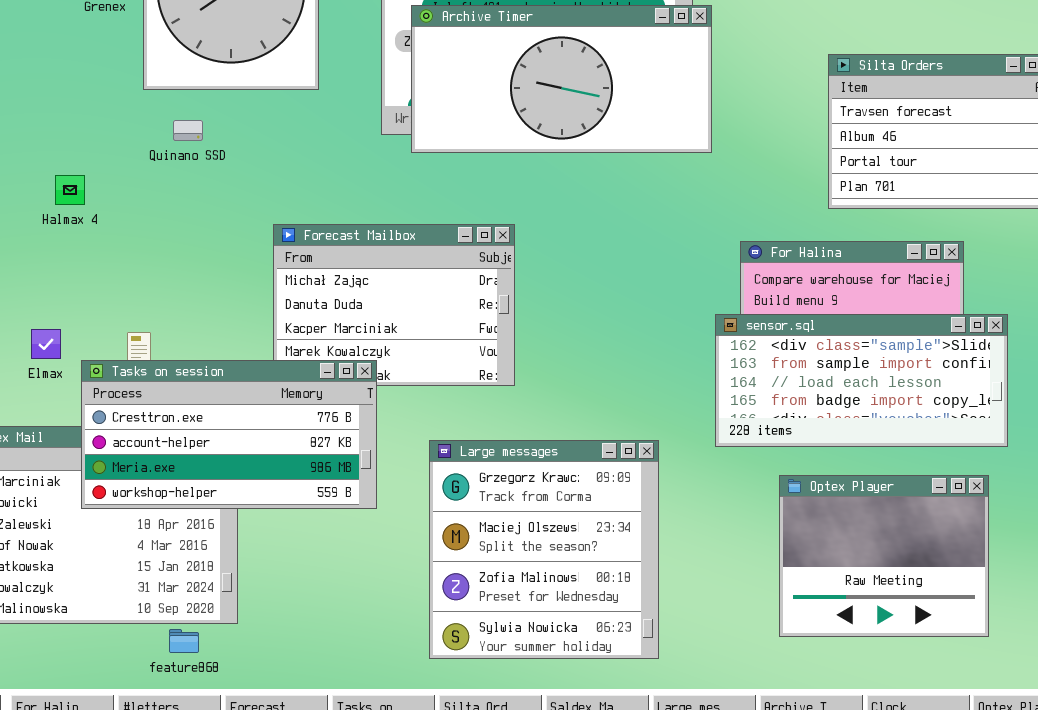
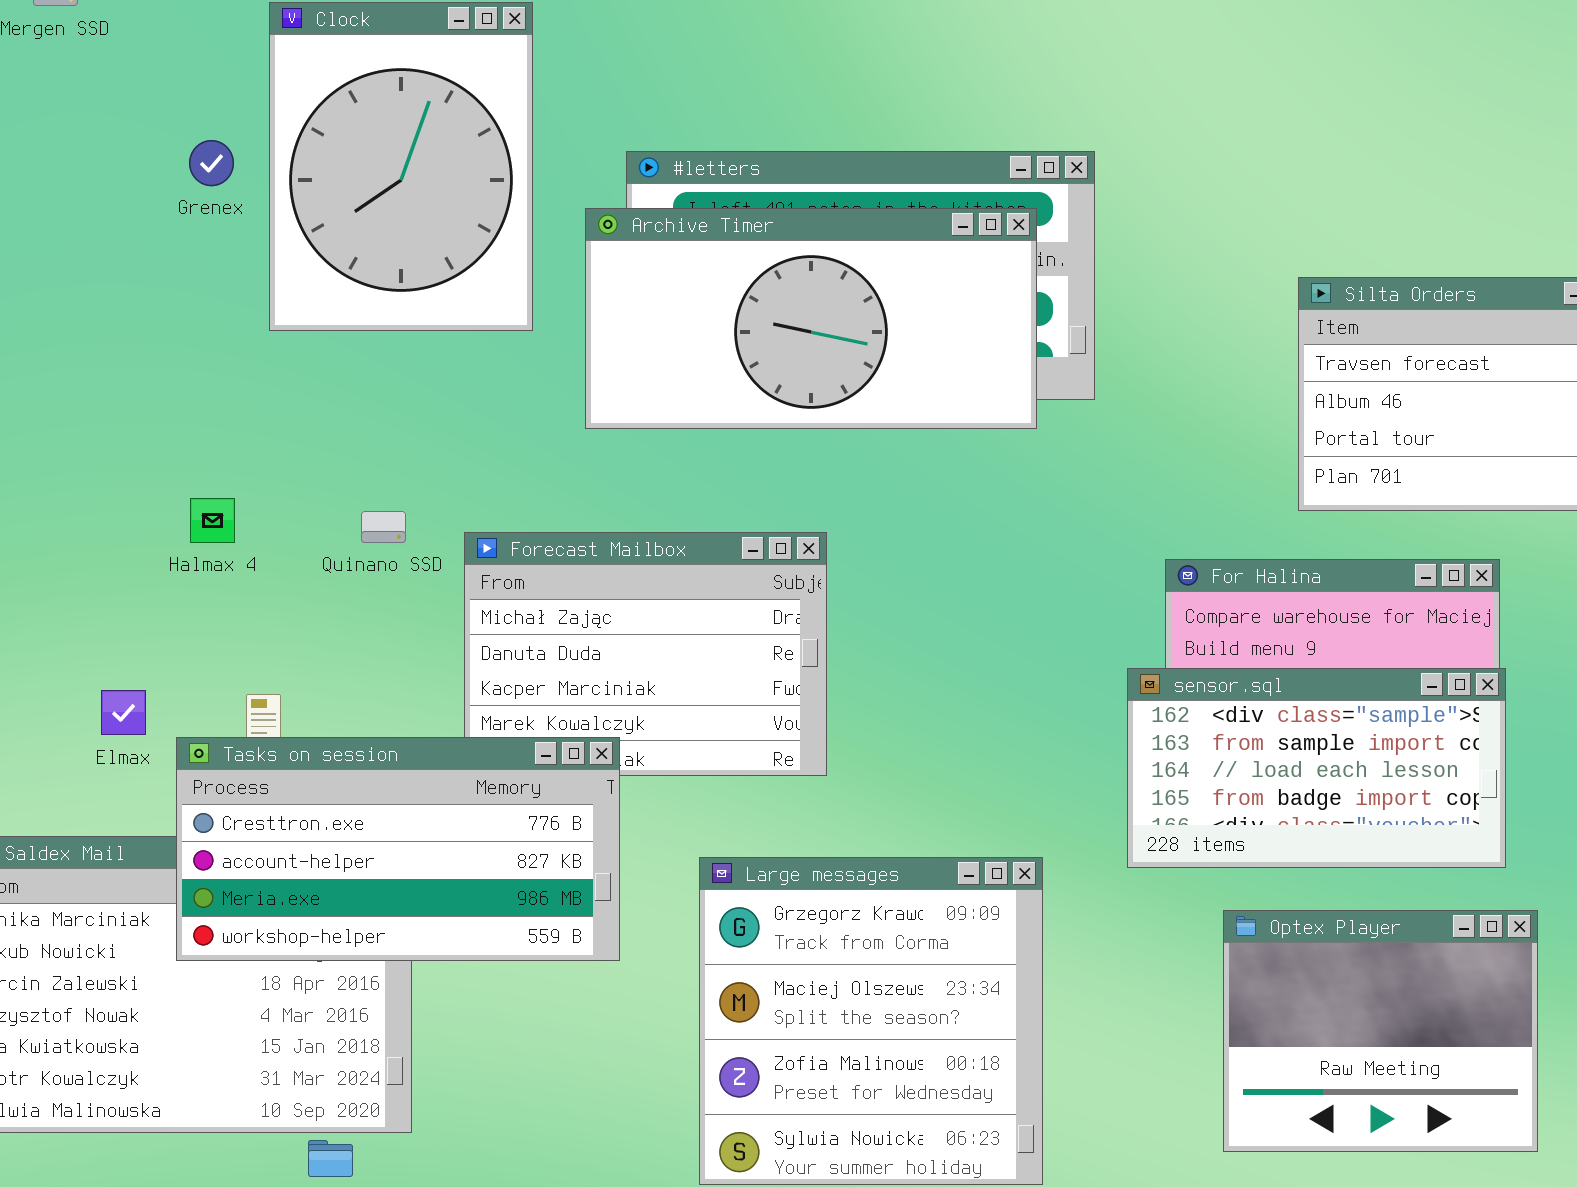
Archive Timer: [411,5,712,153] -> [585,208,1037,429], moved
Quinano SSD: [173,120,203,141] -> [361,511,406,543], moved
Halmax 4: [55,175,85,205] -> [190,498,235,543], moved
sensor.sql: [715,314,1008,447] -> [1127,668,1506,868], resized

